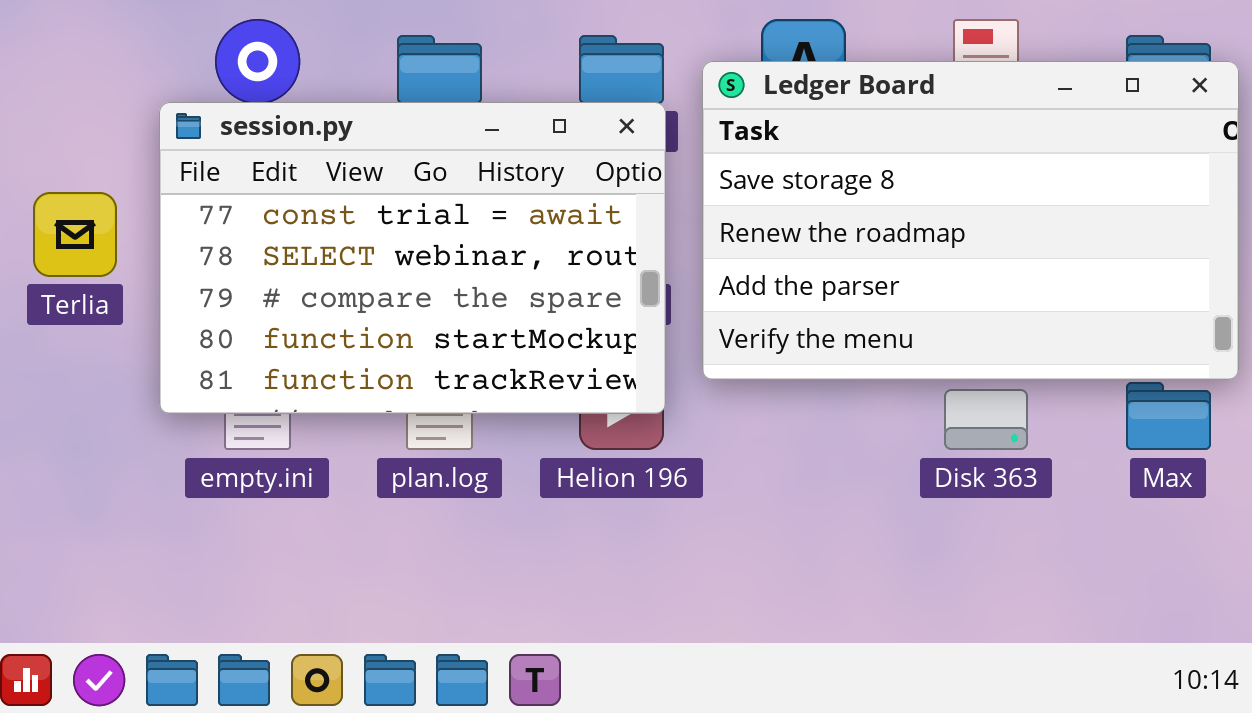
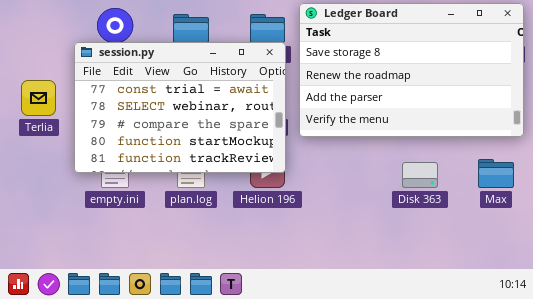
Ledger Board: [702,61,1239,380] -> [299,3,524,137], moved

